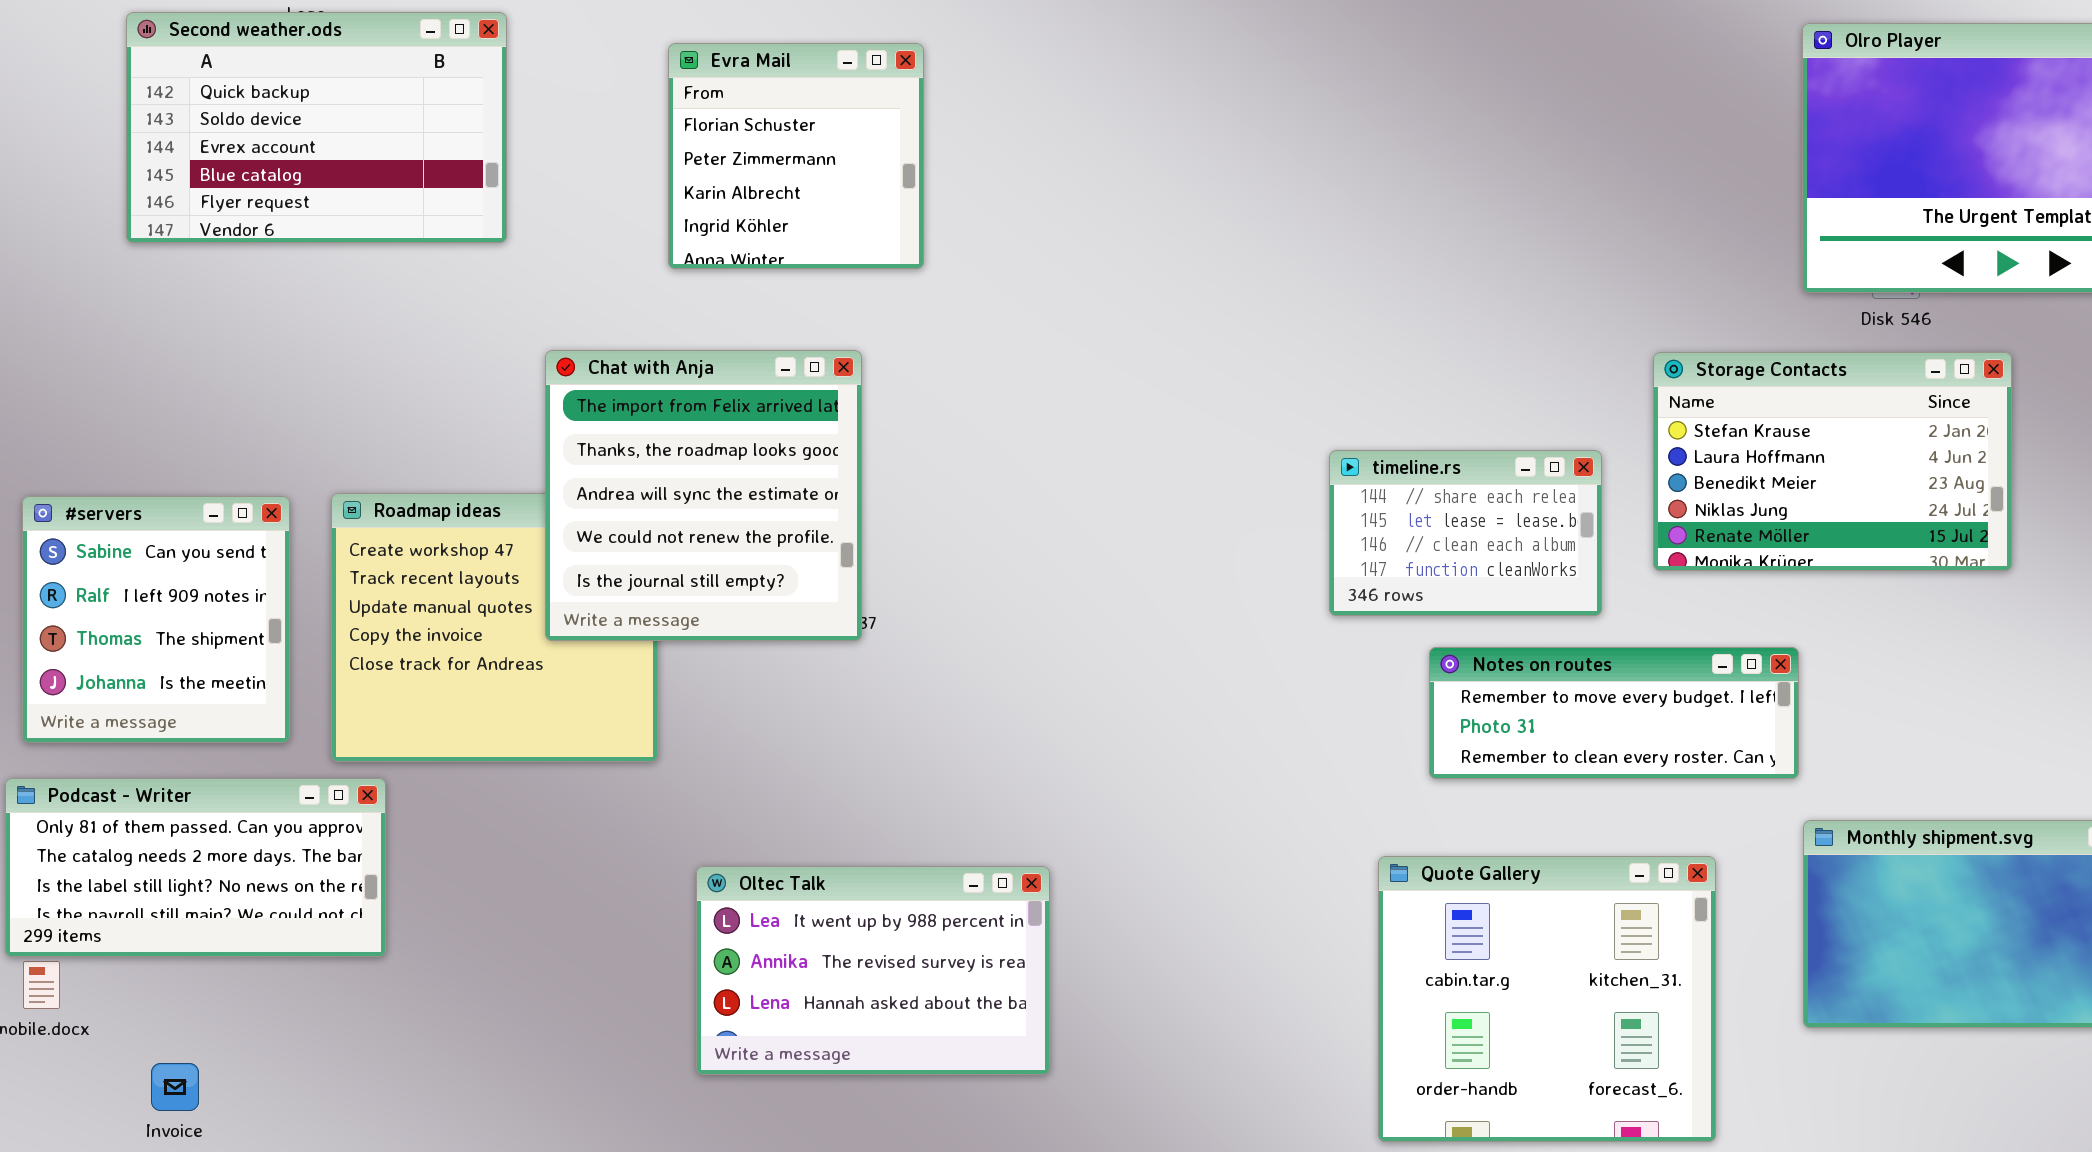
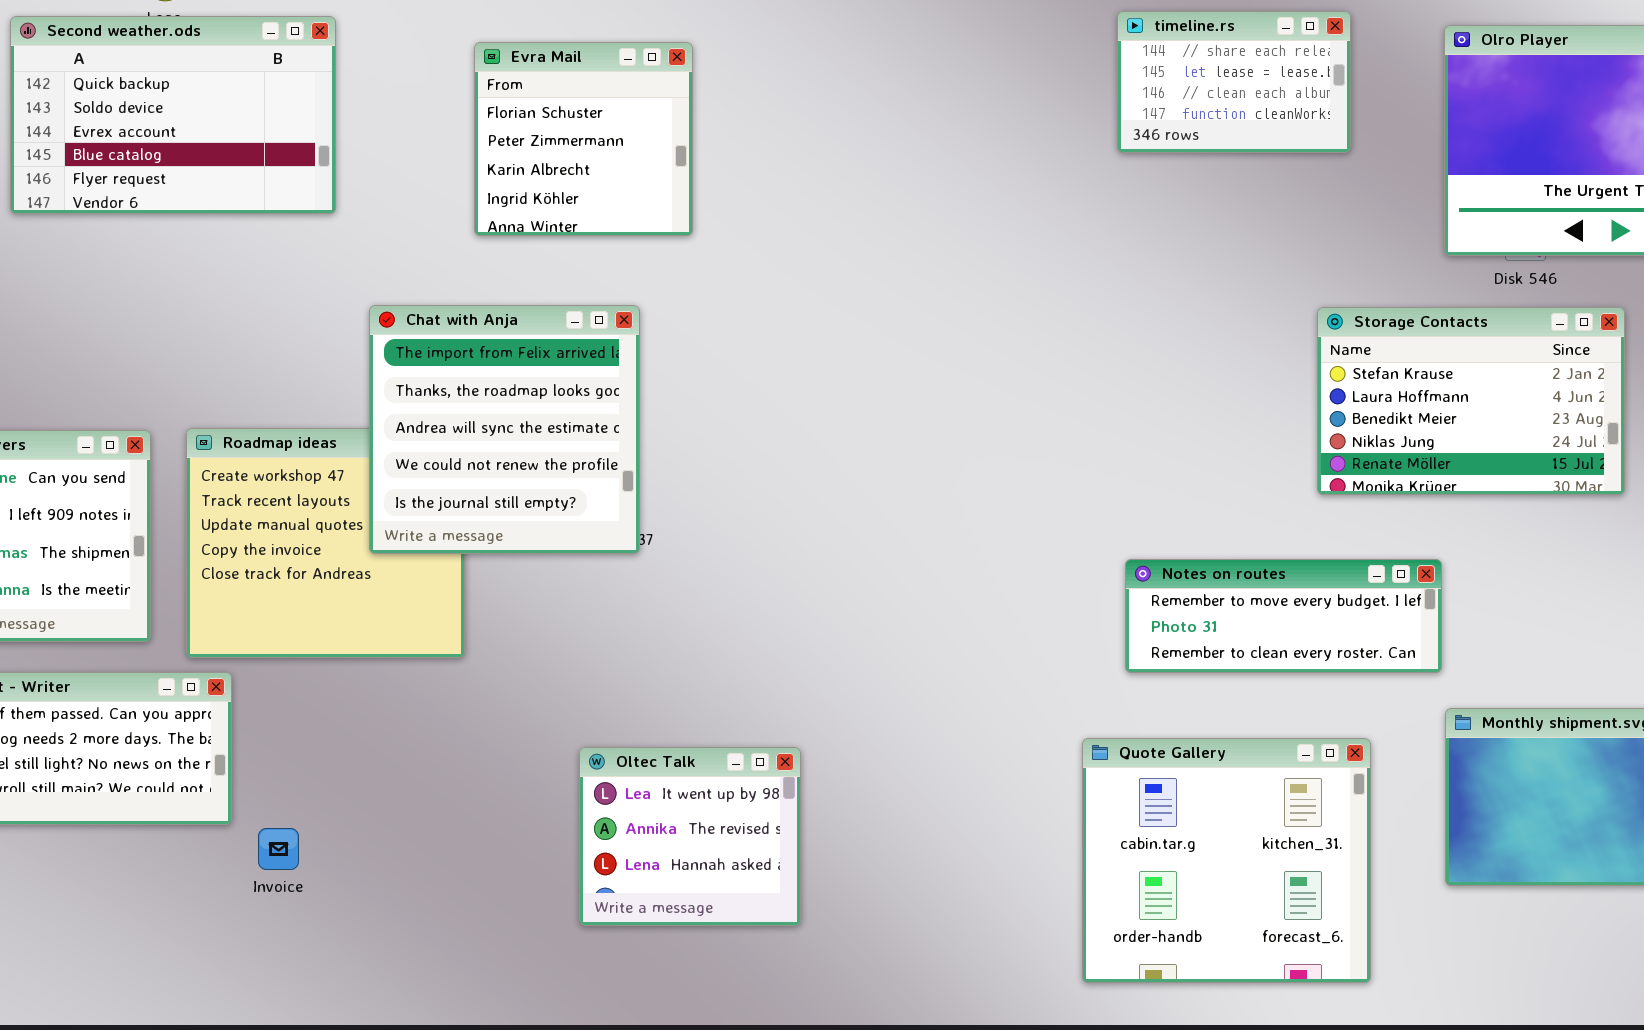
timeline.rs: [1329,450,1602,616] -> [1117,11,1351,153], moved
Oltec Talk: [696,866,1050,1075] -> [579,747,801,926], resized
Invoice: [151,1063,199,1111] -> [258,828,299,870], moved

